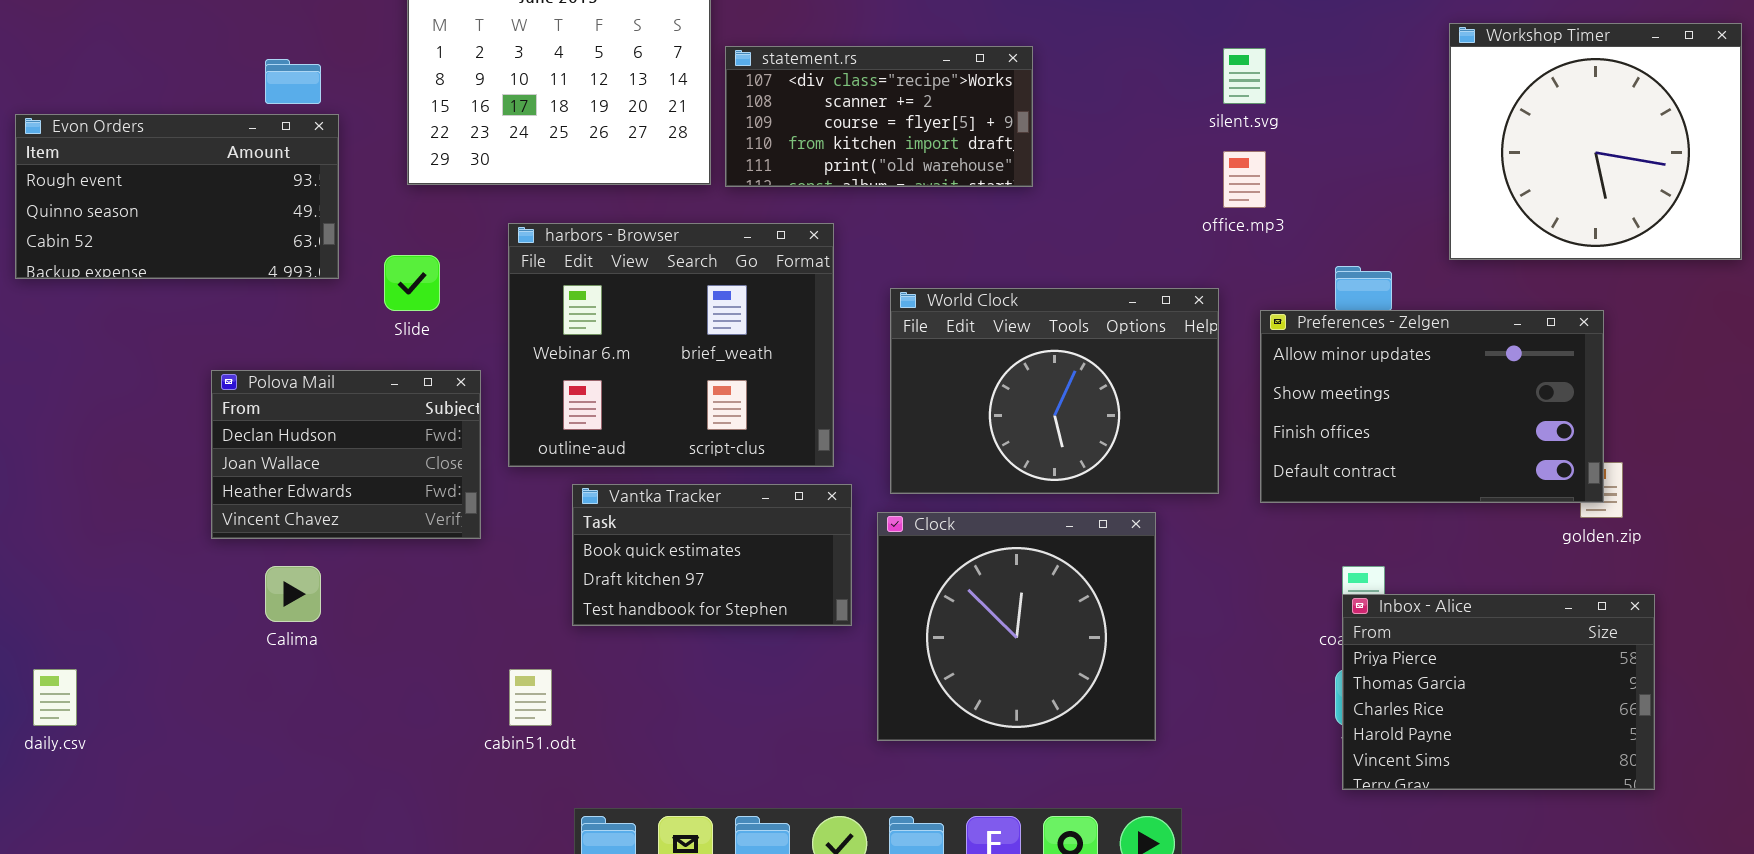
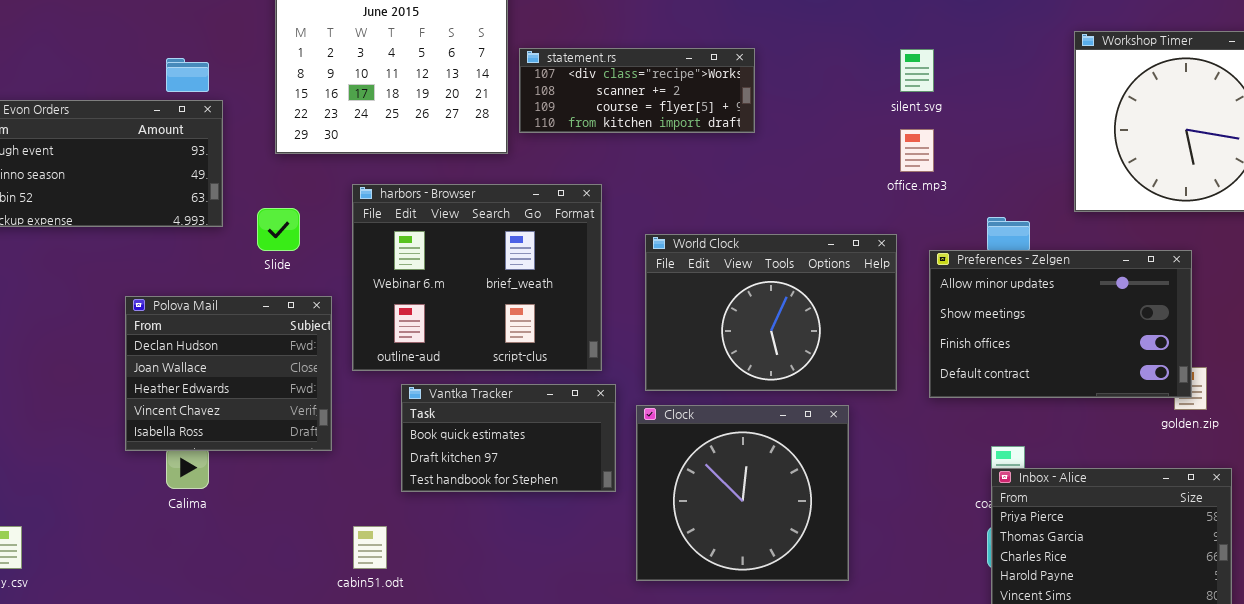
statement.rs: [725,46,1033,187] -> [519,48,755,133], resized
Polova Mail: [211,370,481,539] -> [125,296,332,451], resized

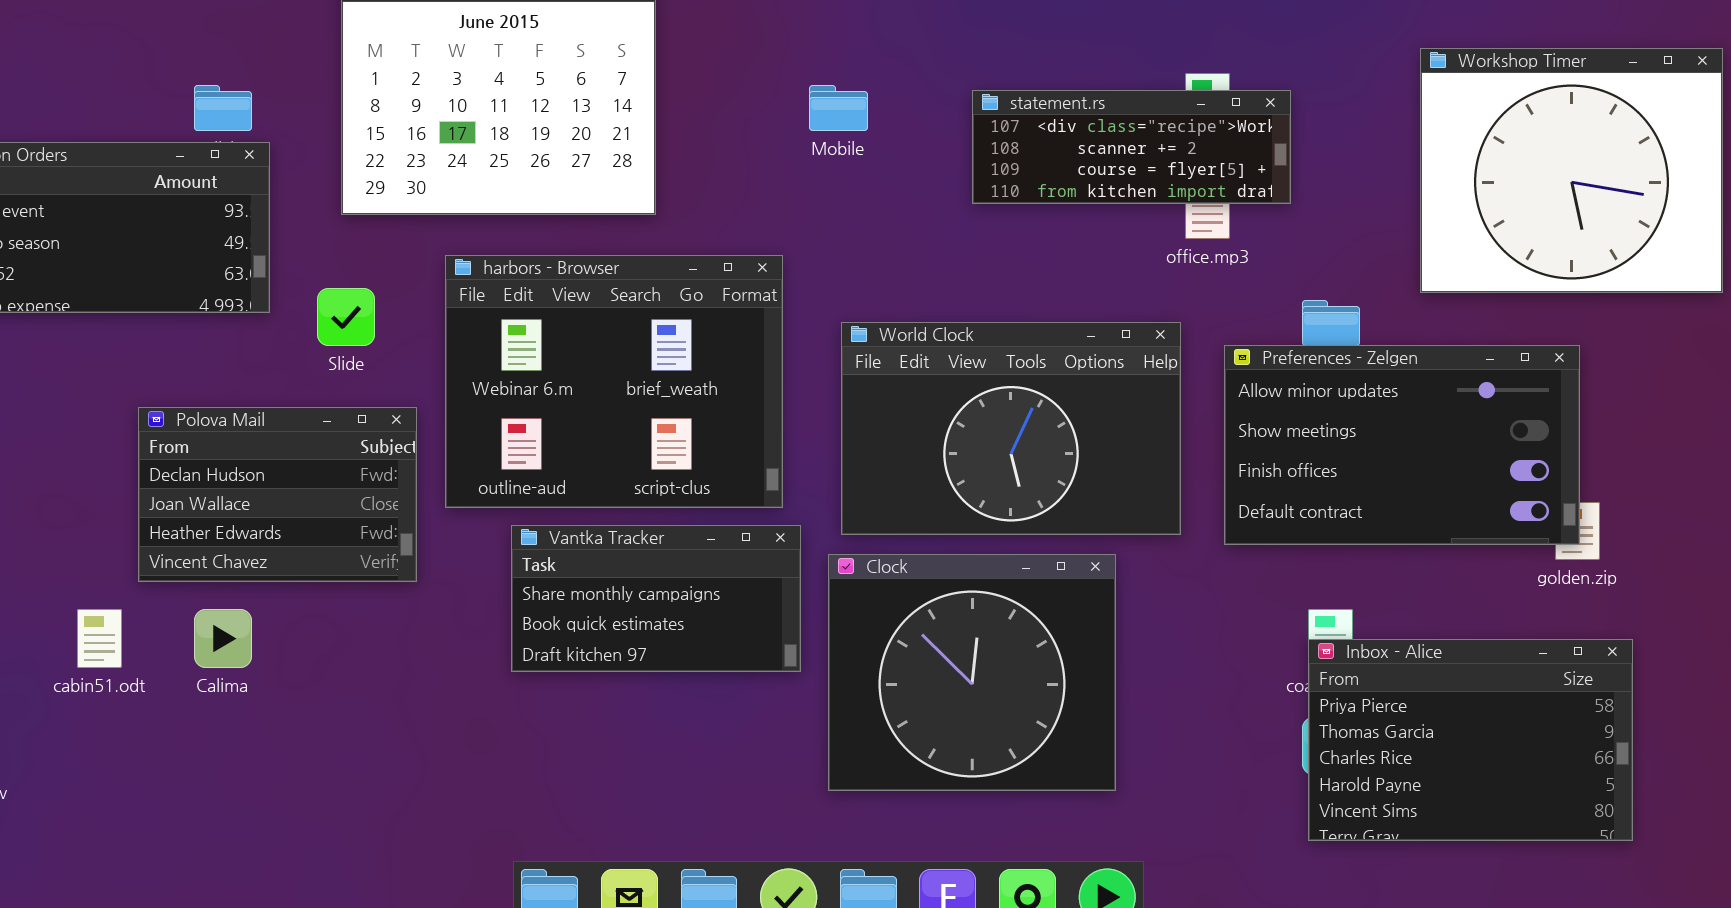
statement.rs: [519,48,755,133] -> [972,90,1291,204], moved
Polova Mail: [125,296,332,451] -> [138,407,417,582], resized
Vantka Tracker: [401,384,616,492] -> [511,525,801,672], scrolled up 1 row
cabin51.odt: [353,526,387,569] -> [77,609,122,668], moved

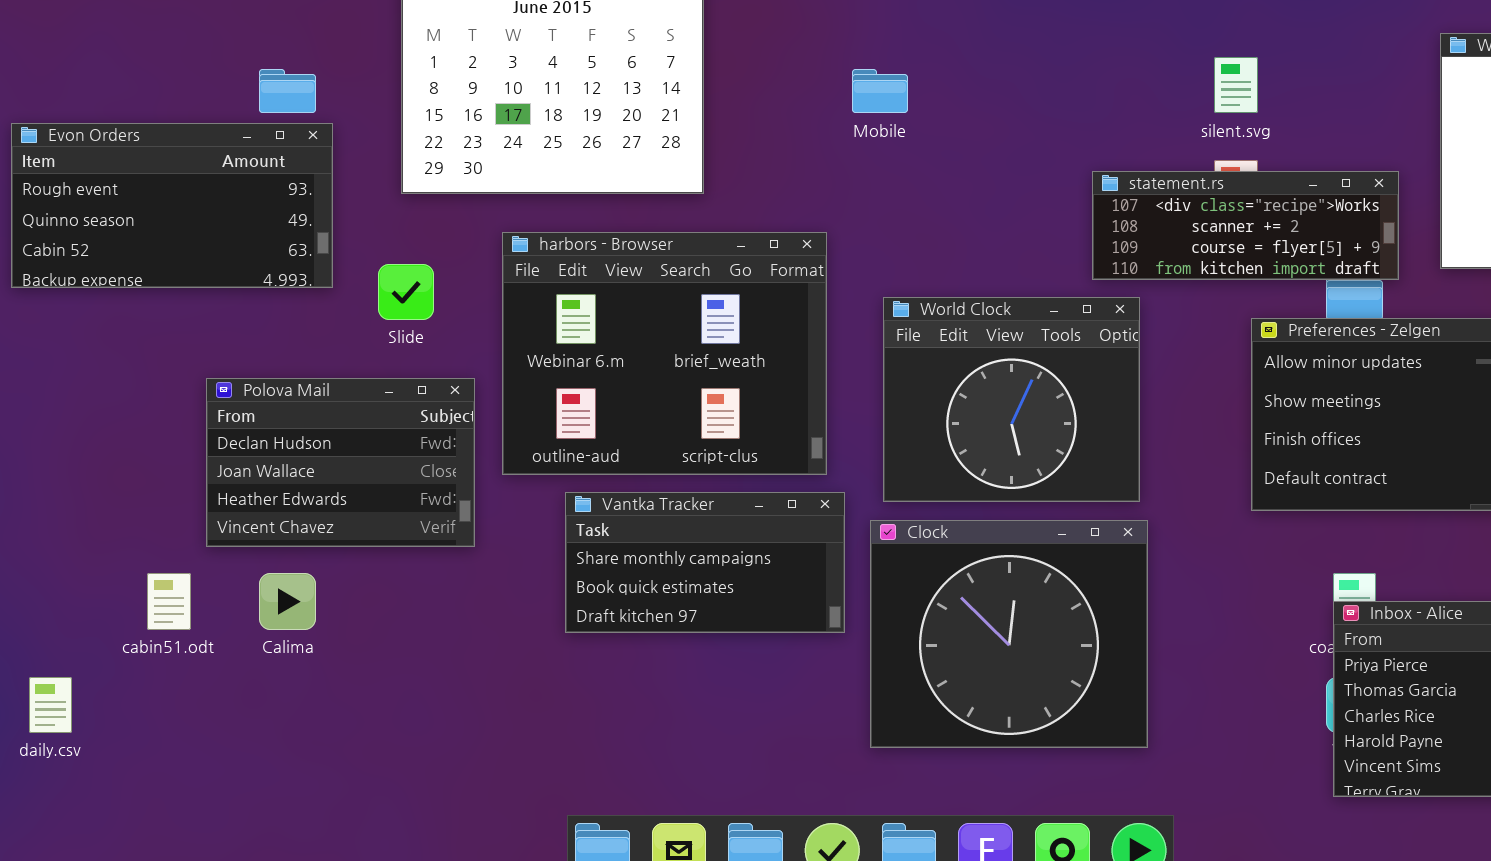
statement.rs: [972,90,1291,204] -> [1092,171,1399,280], moved
World Clock: [841,322,1181,535] -> [883,297,1140,502], resized

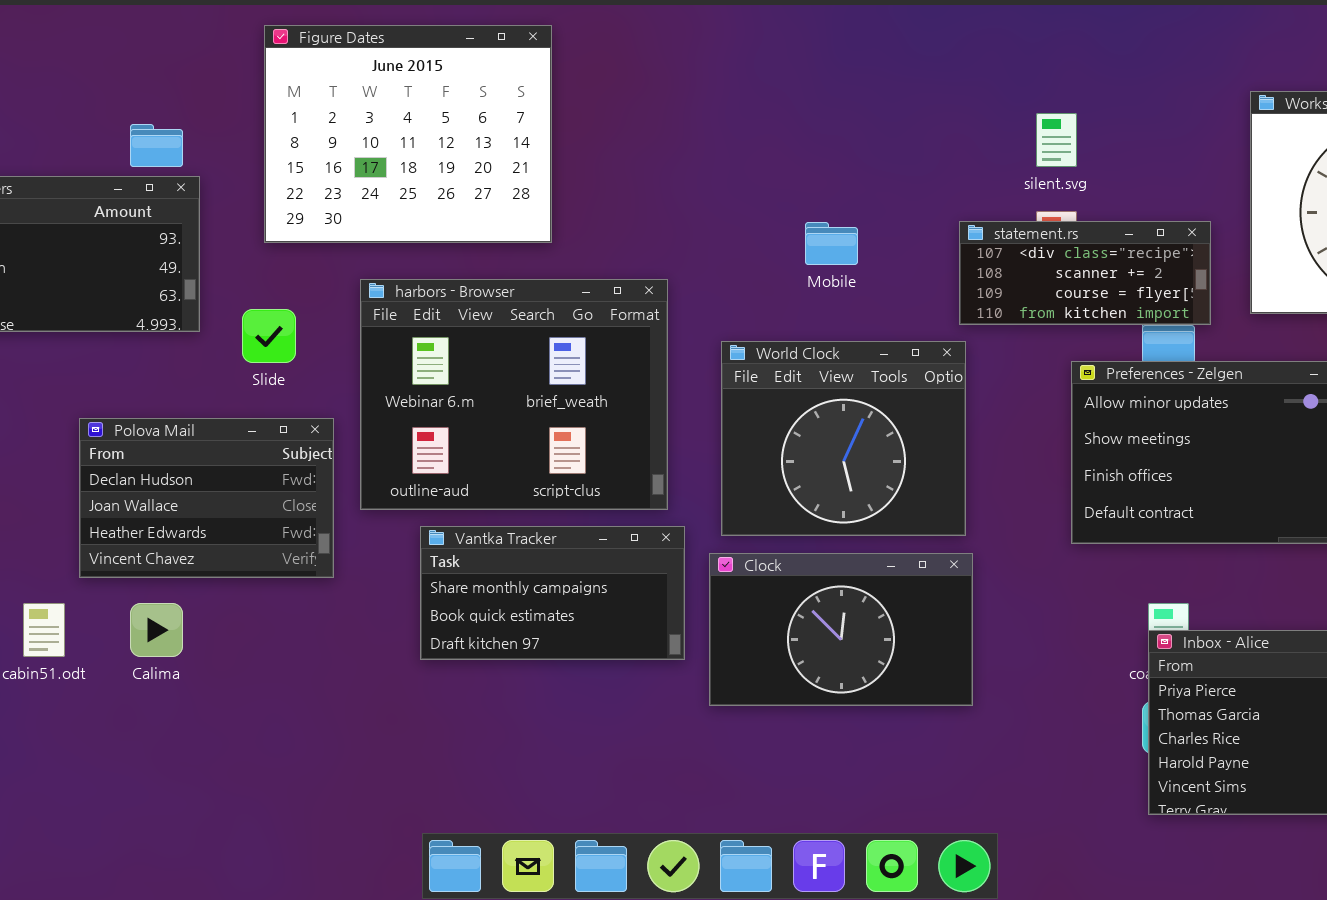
Mobile: [852,69,908,113] -> [805,222,858,265], moved
statement.rs: [1092,171,1399,280] -> [959,221,1211,325], resized
Clock: [870,520,1148,748] -> [709,553,973,706], resized

